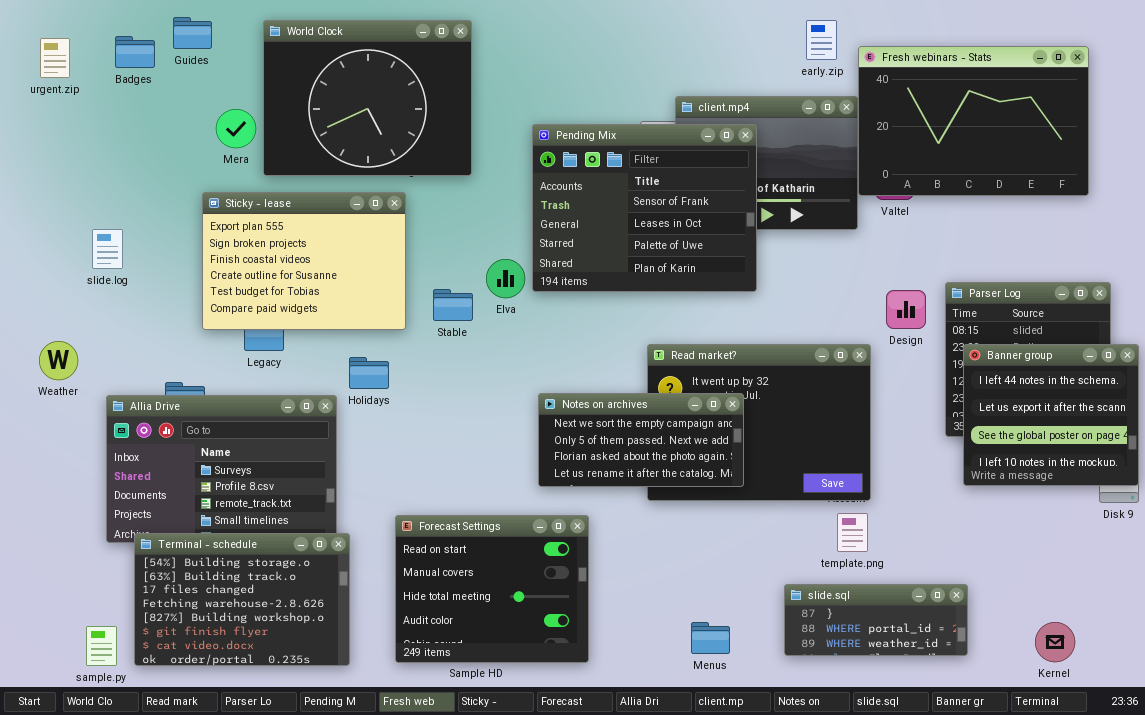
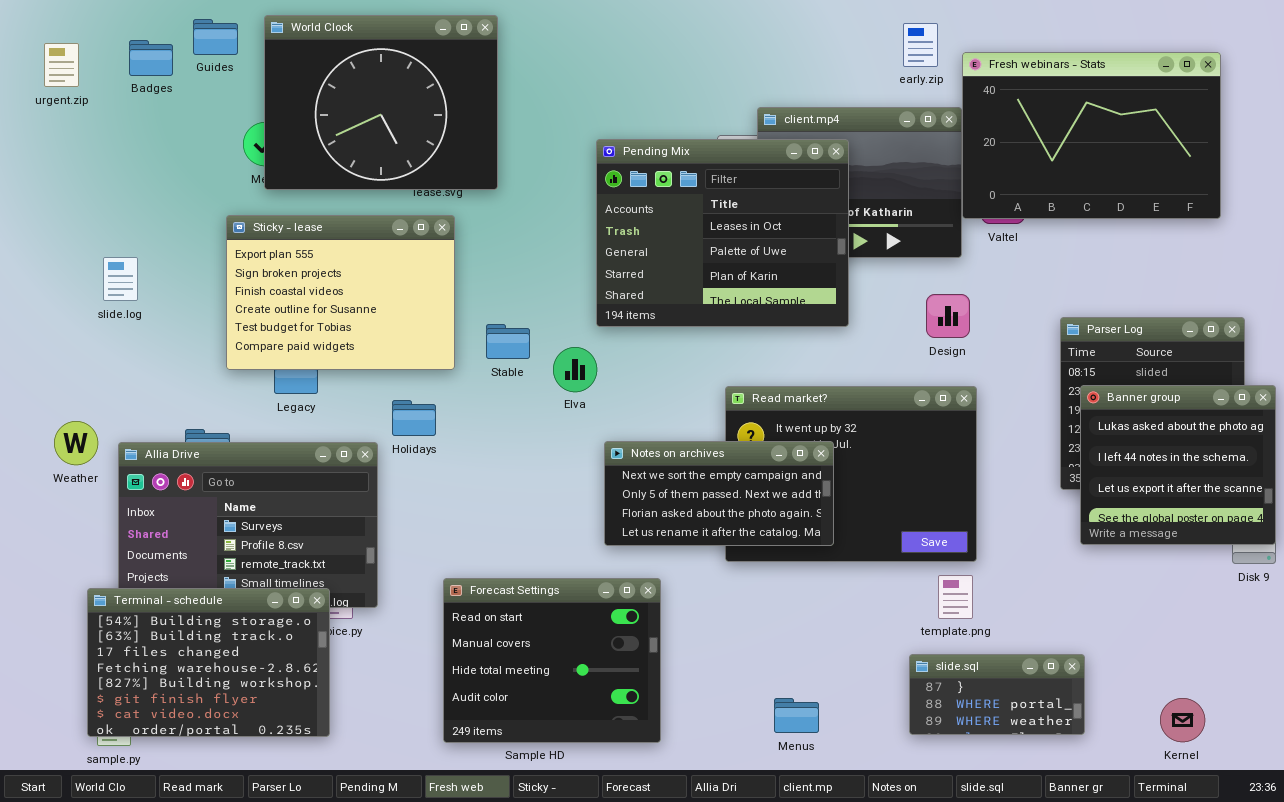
World Clock: [263,20,472,176] -> [264,15,498,190], moved
Pending Mix: [532,124,757,292] -> [596,139,849,327], scrolled down 1 row
Elva: [486,259,525,298] -> [553,347,597,392], moved
Design: [886,290,926,329] -> [926,294,970,338], moved
Weather: [39,341,78,380] -> [54,421,98,465], moved
Banner group: [963,344,1139,486] -> [1080,385,1276,545], scrolled up 1 row
Terminal - schedule: [134,533,350,666] -> [87,588,330,737], moved
slide.sql: [784,584,968,656] -> [909,654,1085,735], resized

